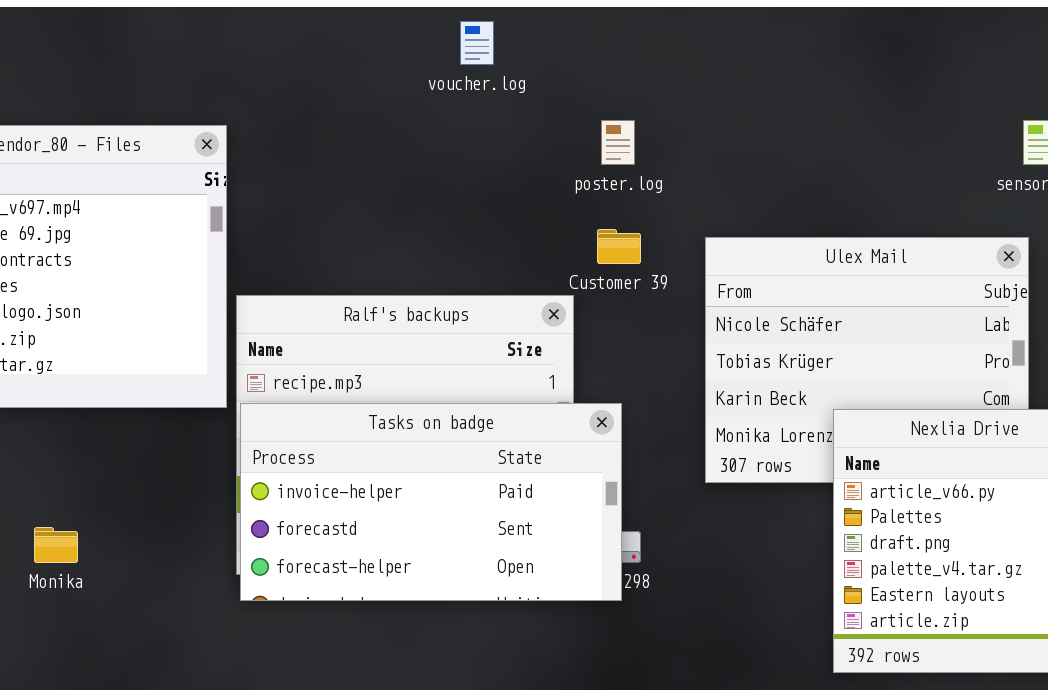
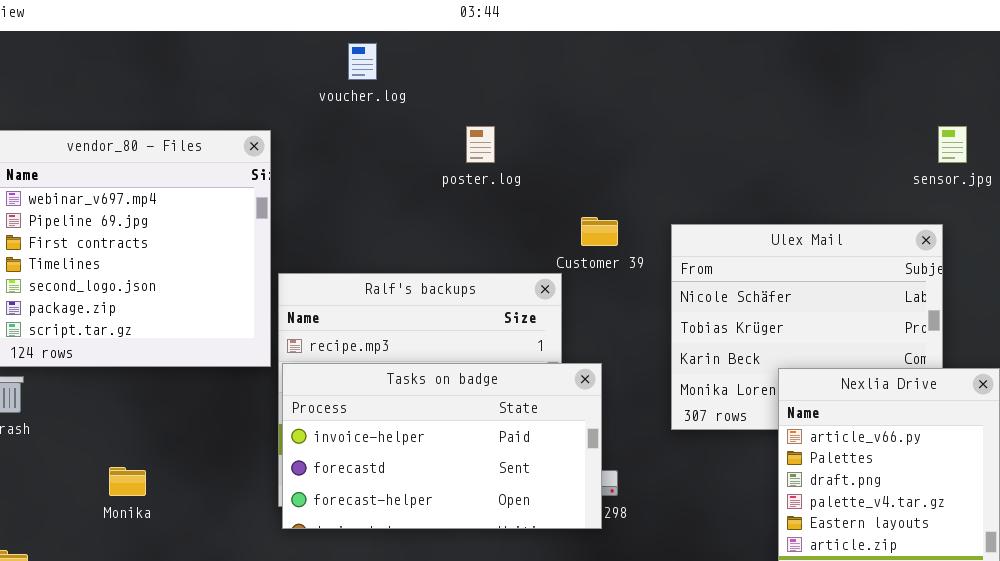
voucher.log: [460,21,494,65] -> [348,43,377,80], moved
poster.log: [601,120,635,165] -> [466,126,495,163], moved

